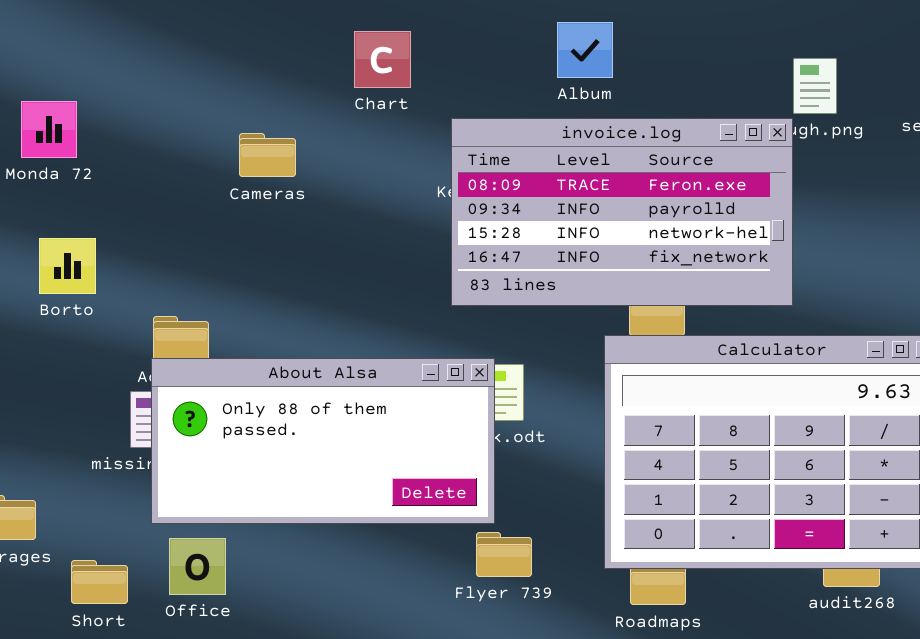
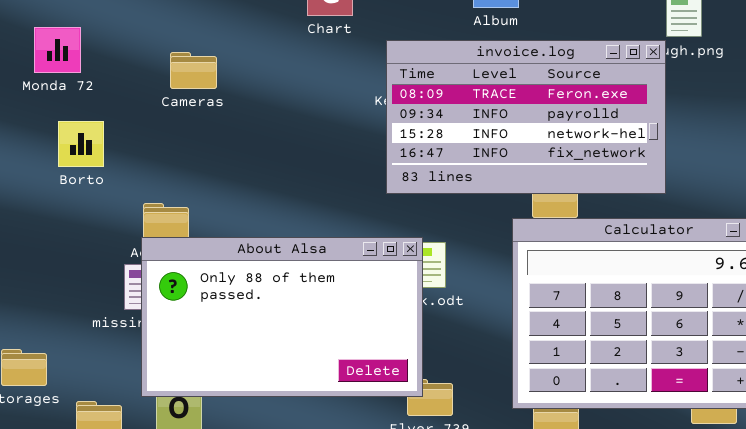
Cameras: [239,133,296,177] -> [170,52,217,89], moved
Borto: [39,238,96,294] -> [58,121,104,167], moved
About Alsa: [151,358,495,524] -> [141,237,423,397], resized

